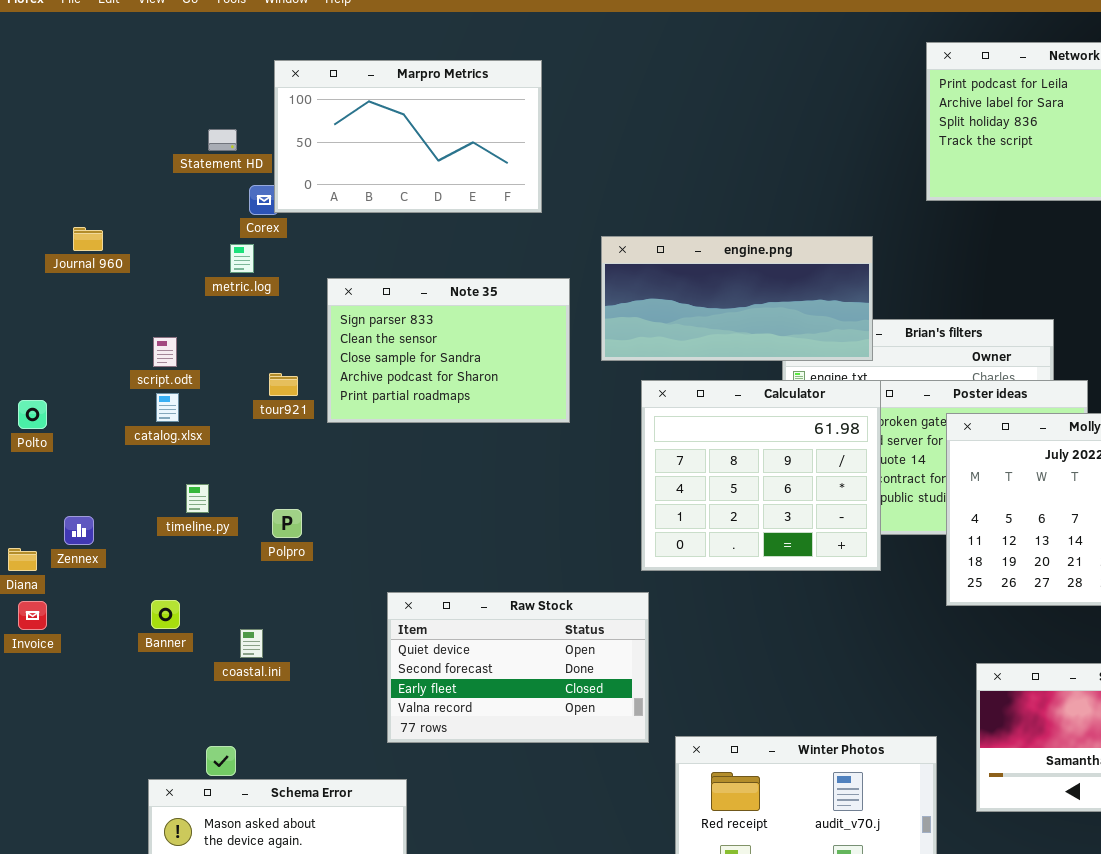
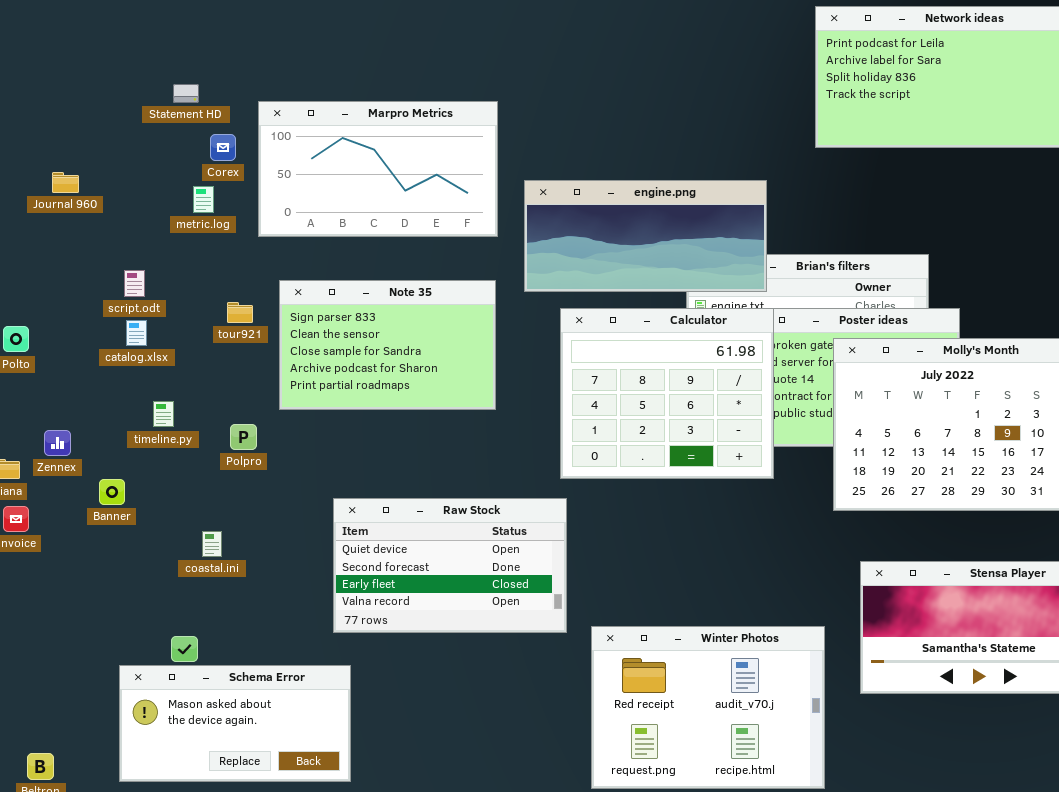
Marpro Metrics: [274,60,542,213] -> [258,101,498,237], moved
Note 35: [327,278,570,423] -> [279,280,496,410], moved
Banner: [151,600,180,629] -> [99,479,125,505], moved

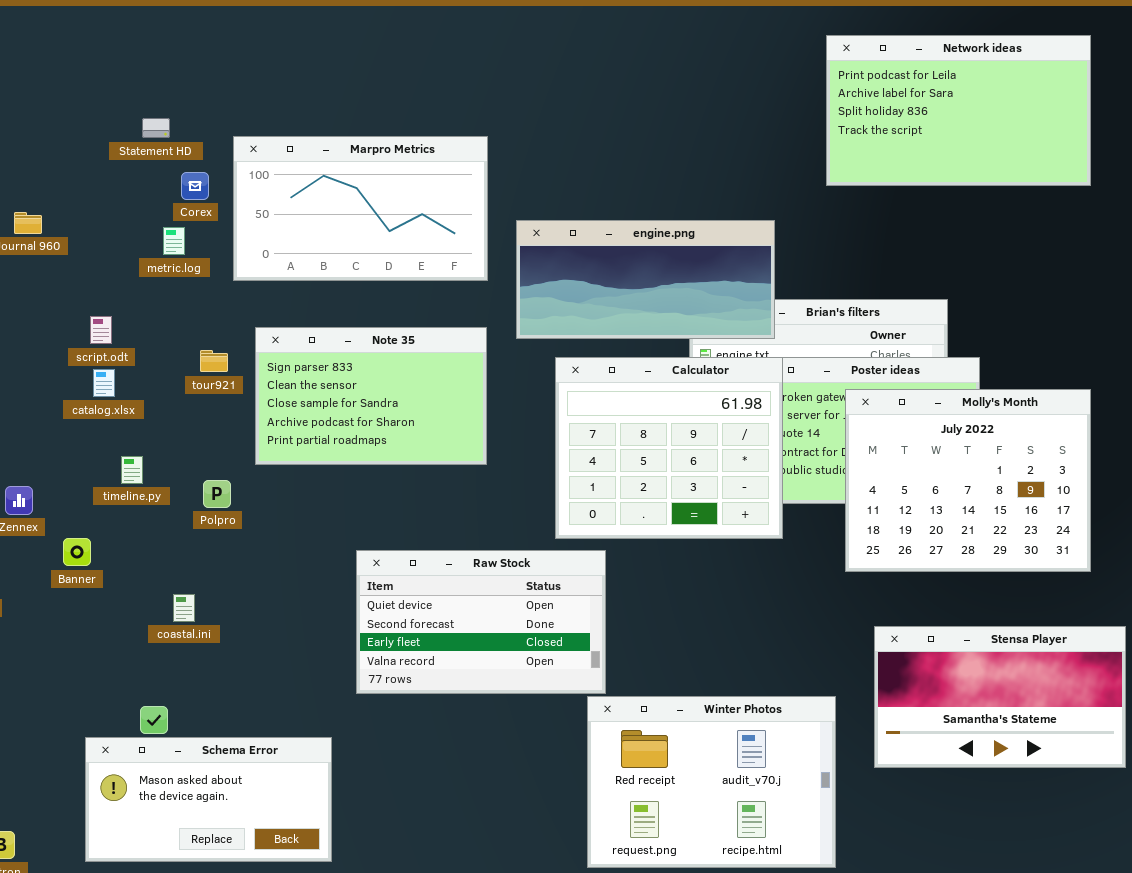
Raw Stock: [333,498,567,633] -> [356,550,606,694], moved

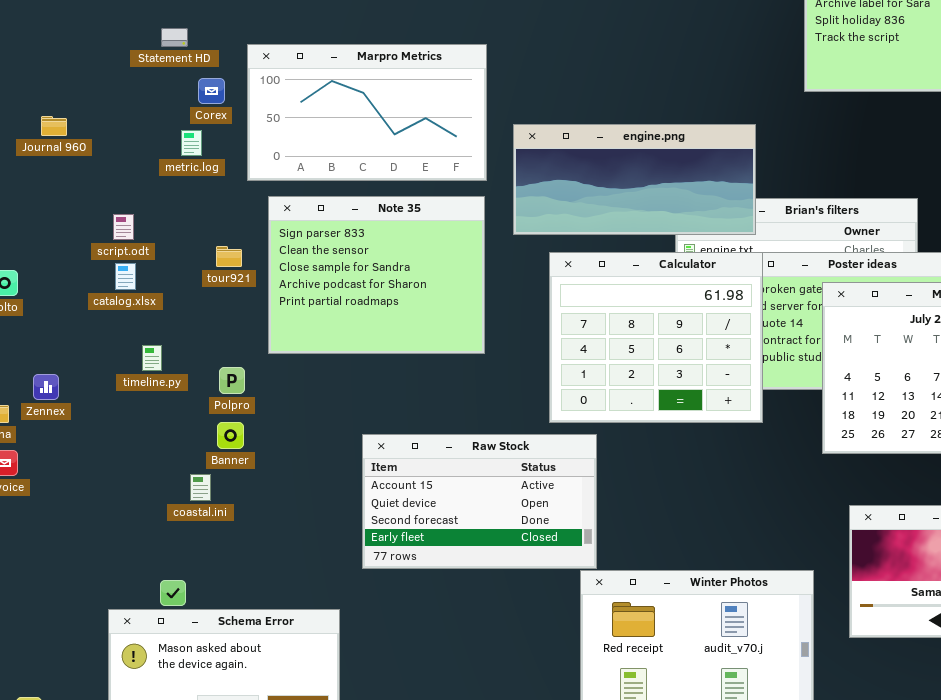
Note 35: [255,327,487,465] -> [268,196,485,354], resized
Banner: [63,538,91,566] -> [217,422,244,449], moved
Raw Stock: [356,550,606,694] -> [362,434,597,569], scrolled up 1 row

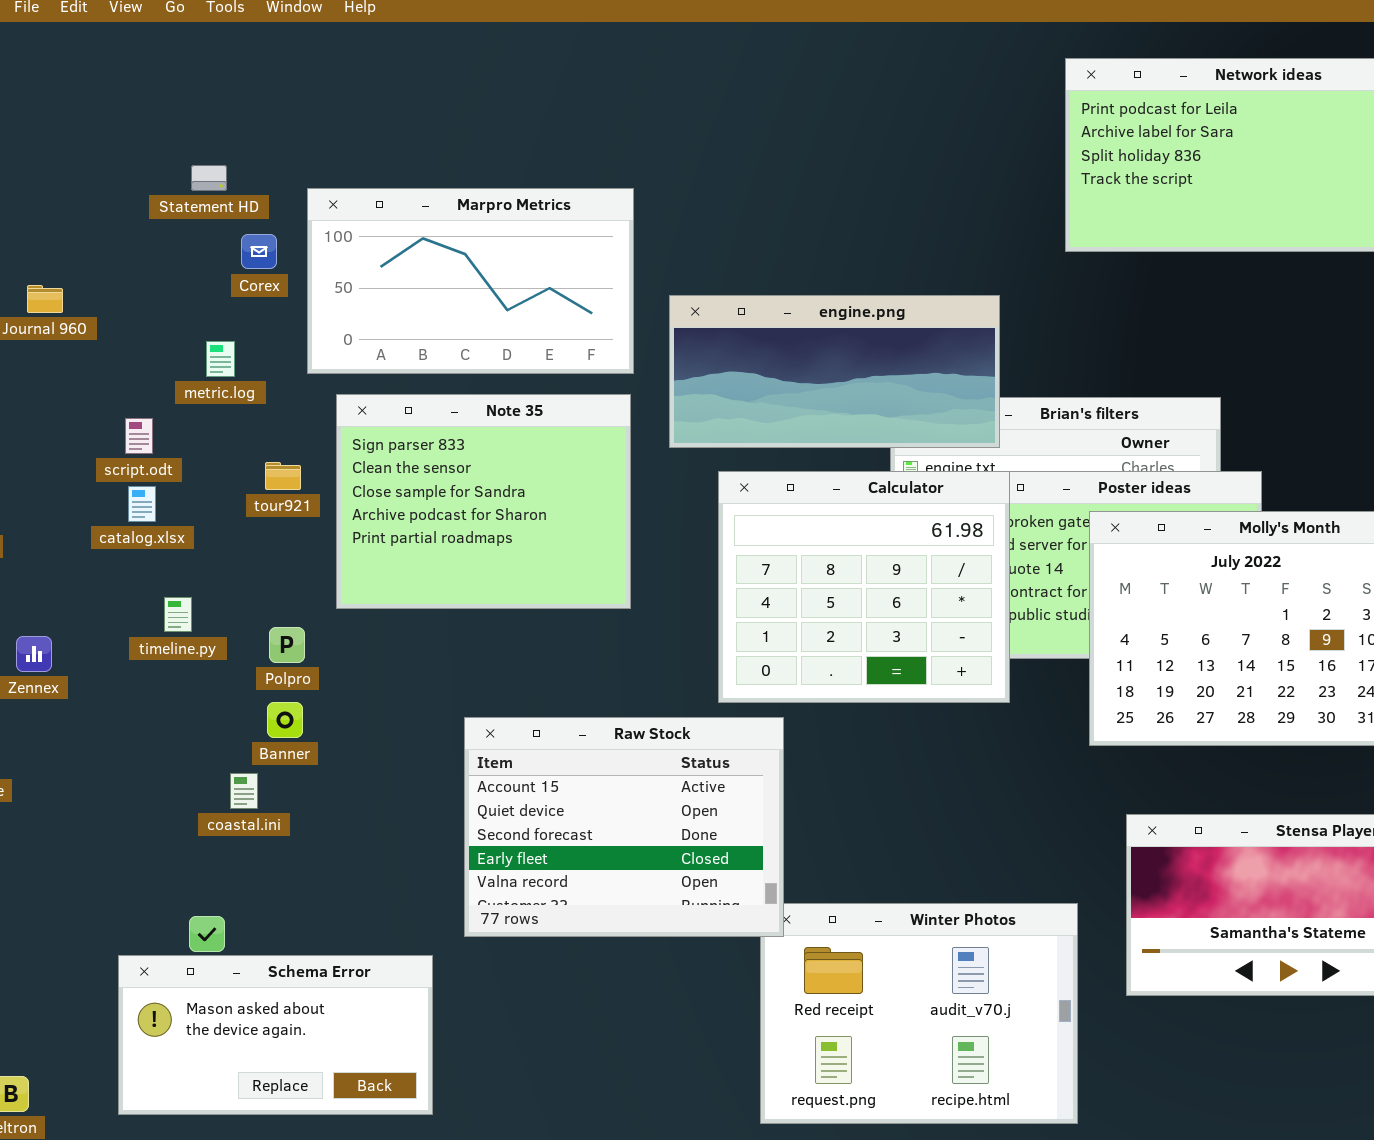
metric.log: [181,130,202,156] -> [206,341,235,377], moved
Raw Stock: [362,434,597,569] -> [464,717,784,937], resized

